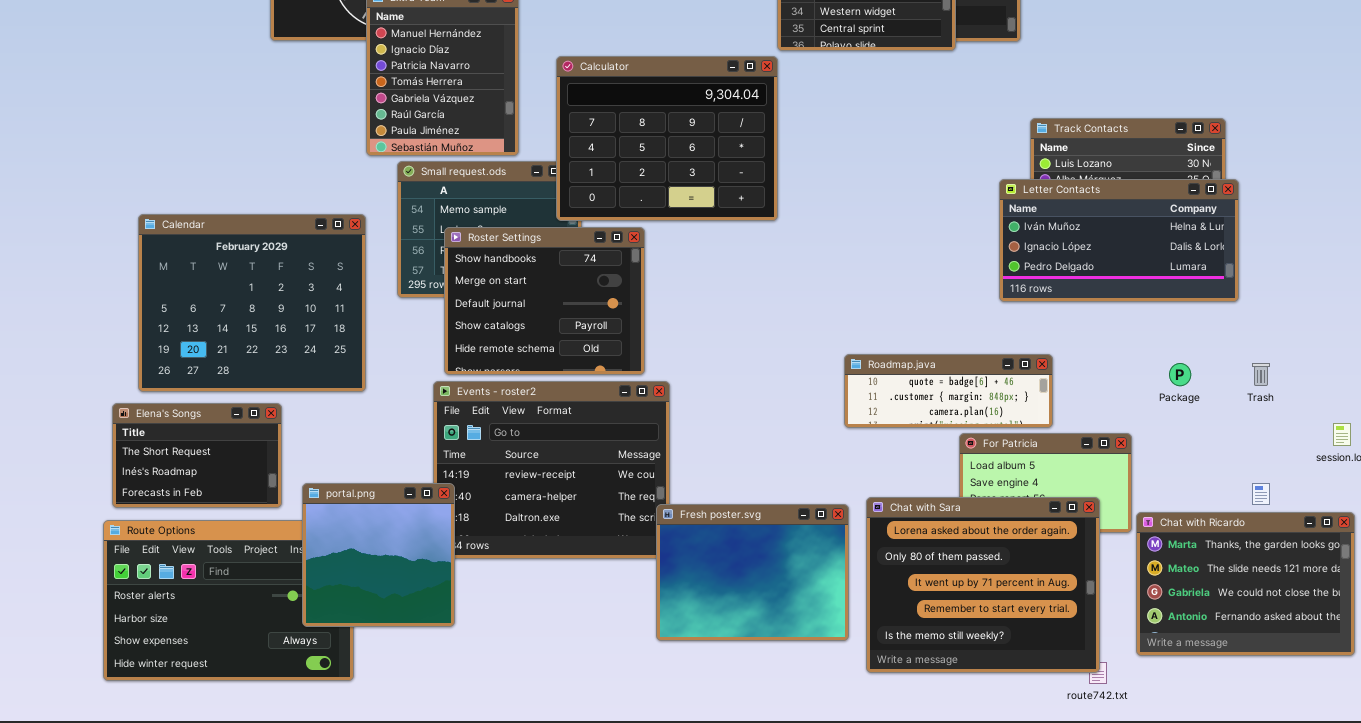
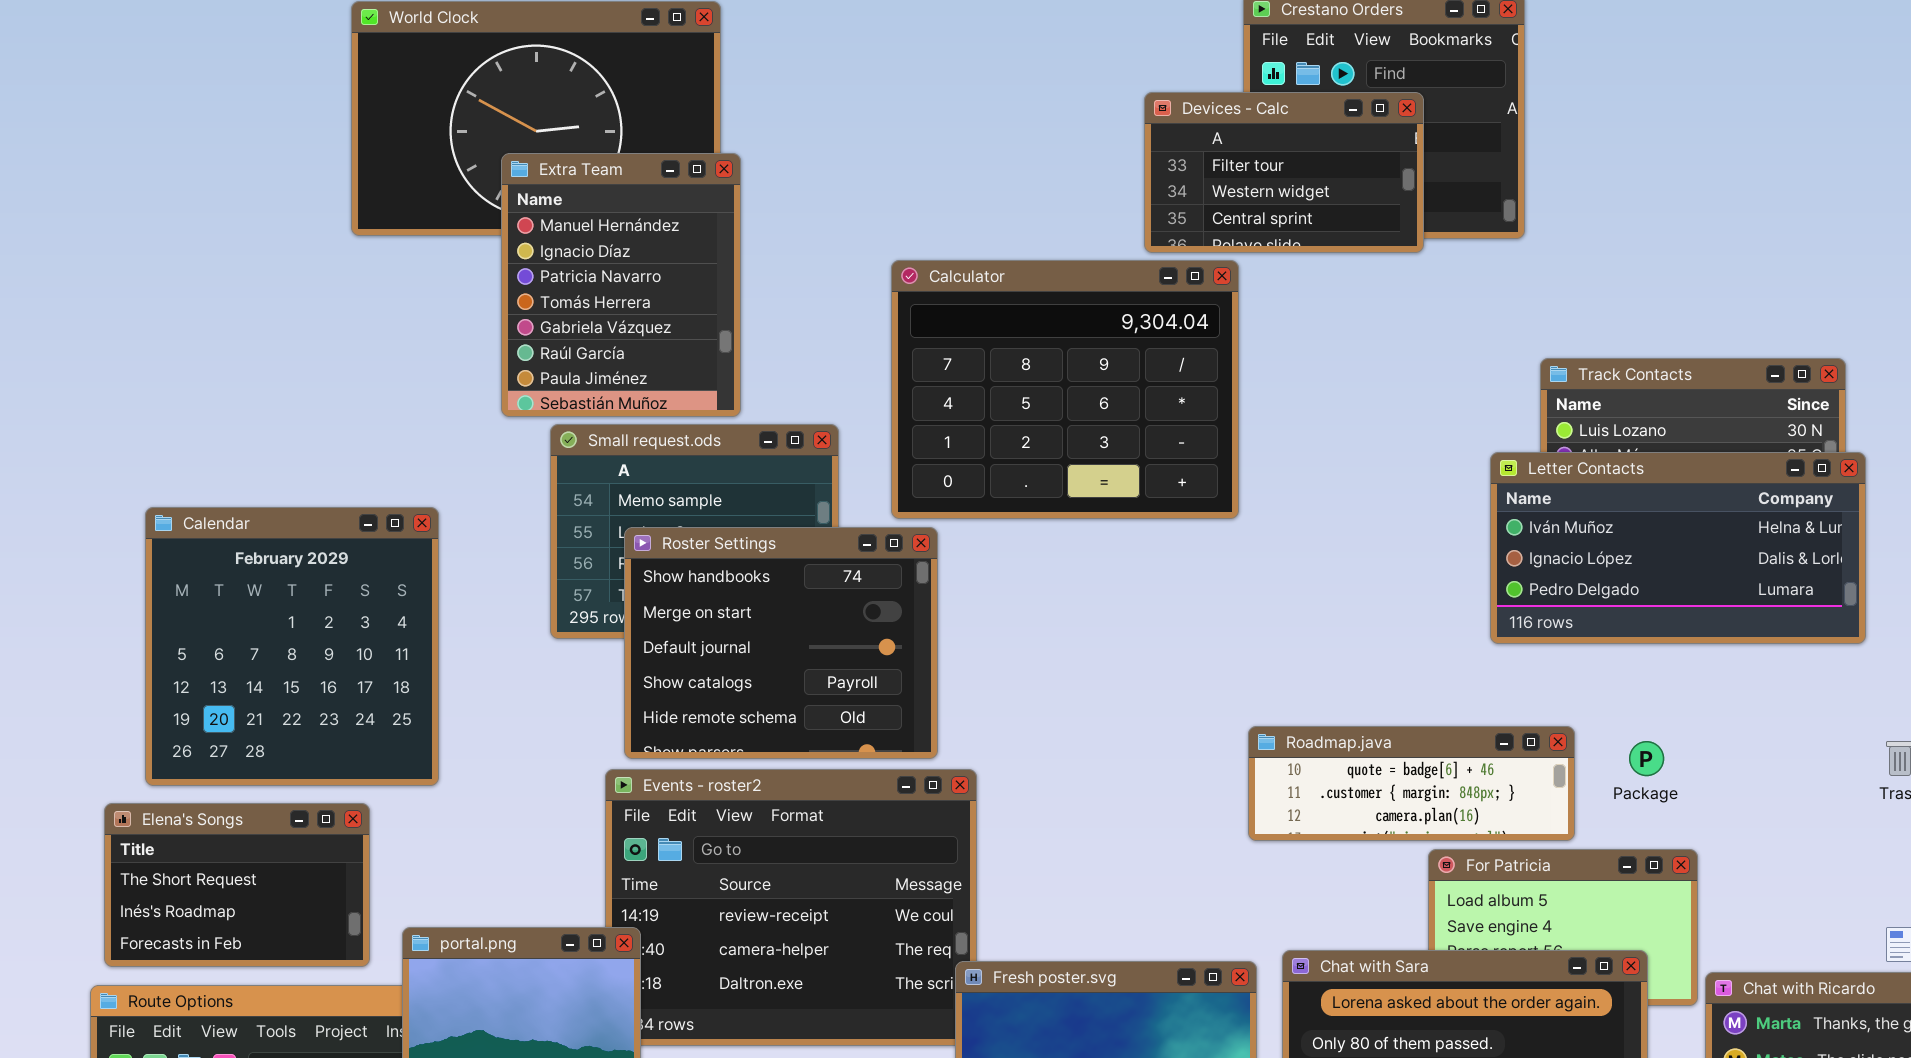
Calculator: [556,56,778,221] -> [891,260,1239,519], moved
Calendar: [138,214,366,392] -> [145,507,439,786], resized
Package: [1169,363,1191,386] -> [1629,741,1664,776], moved

